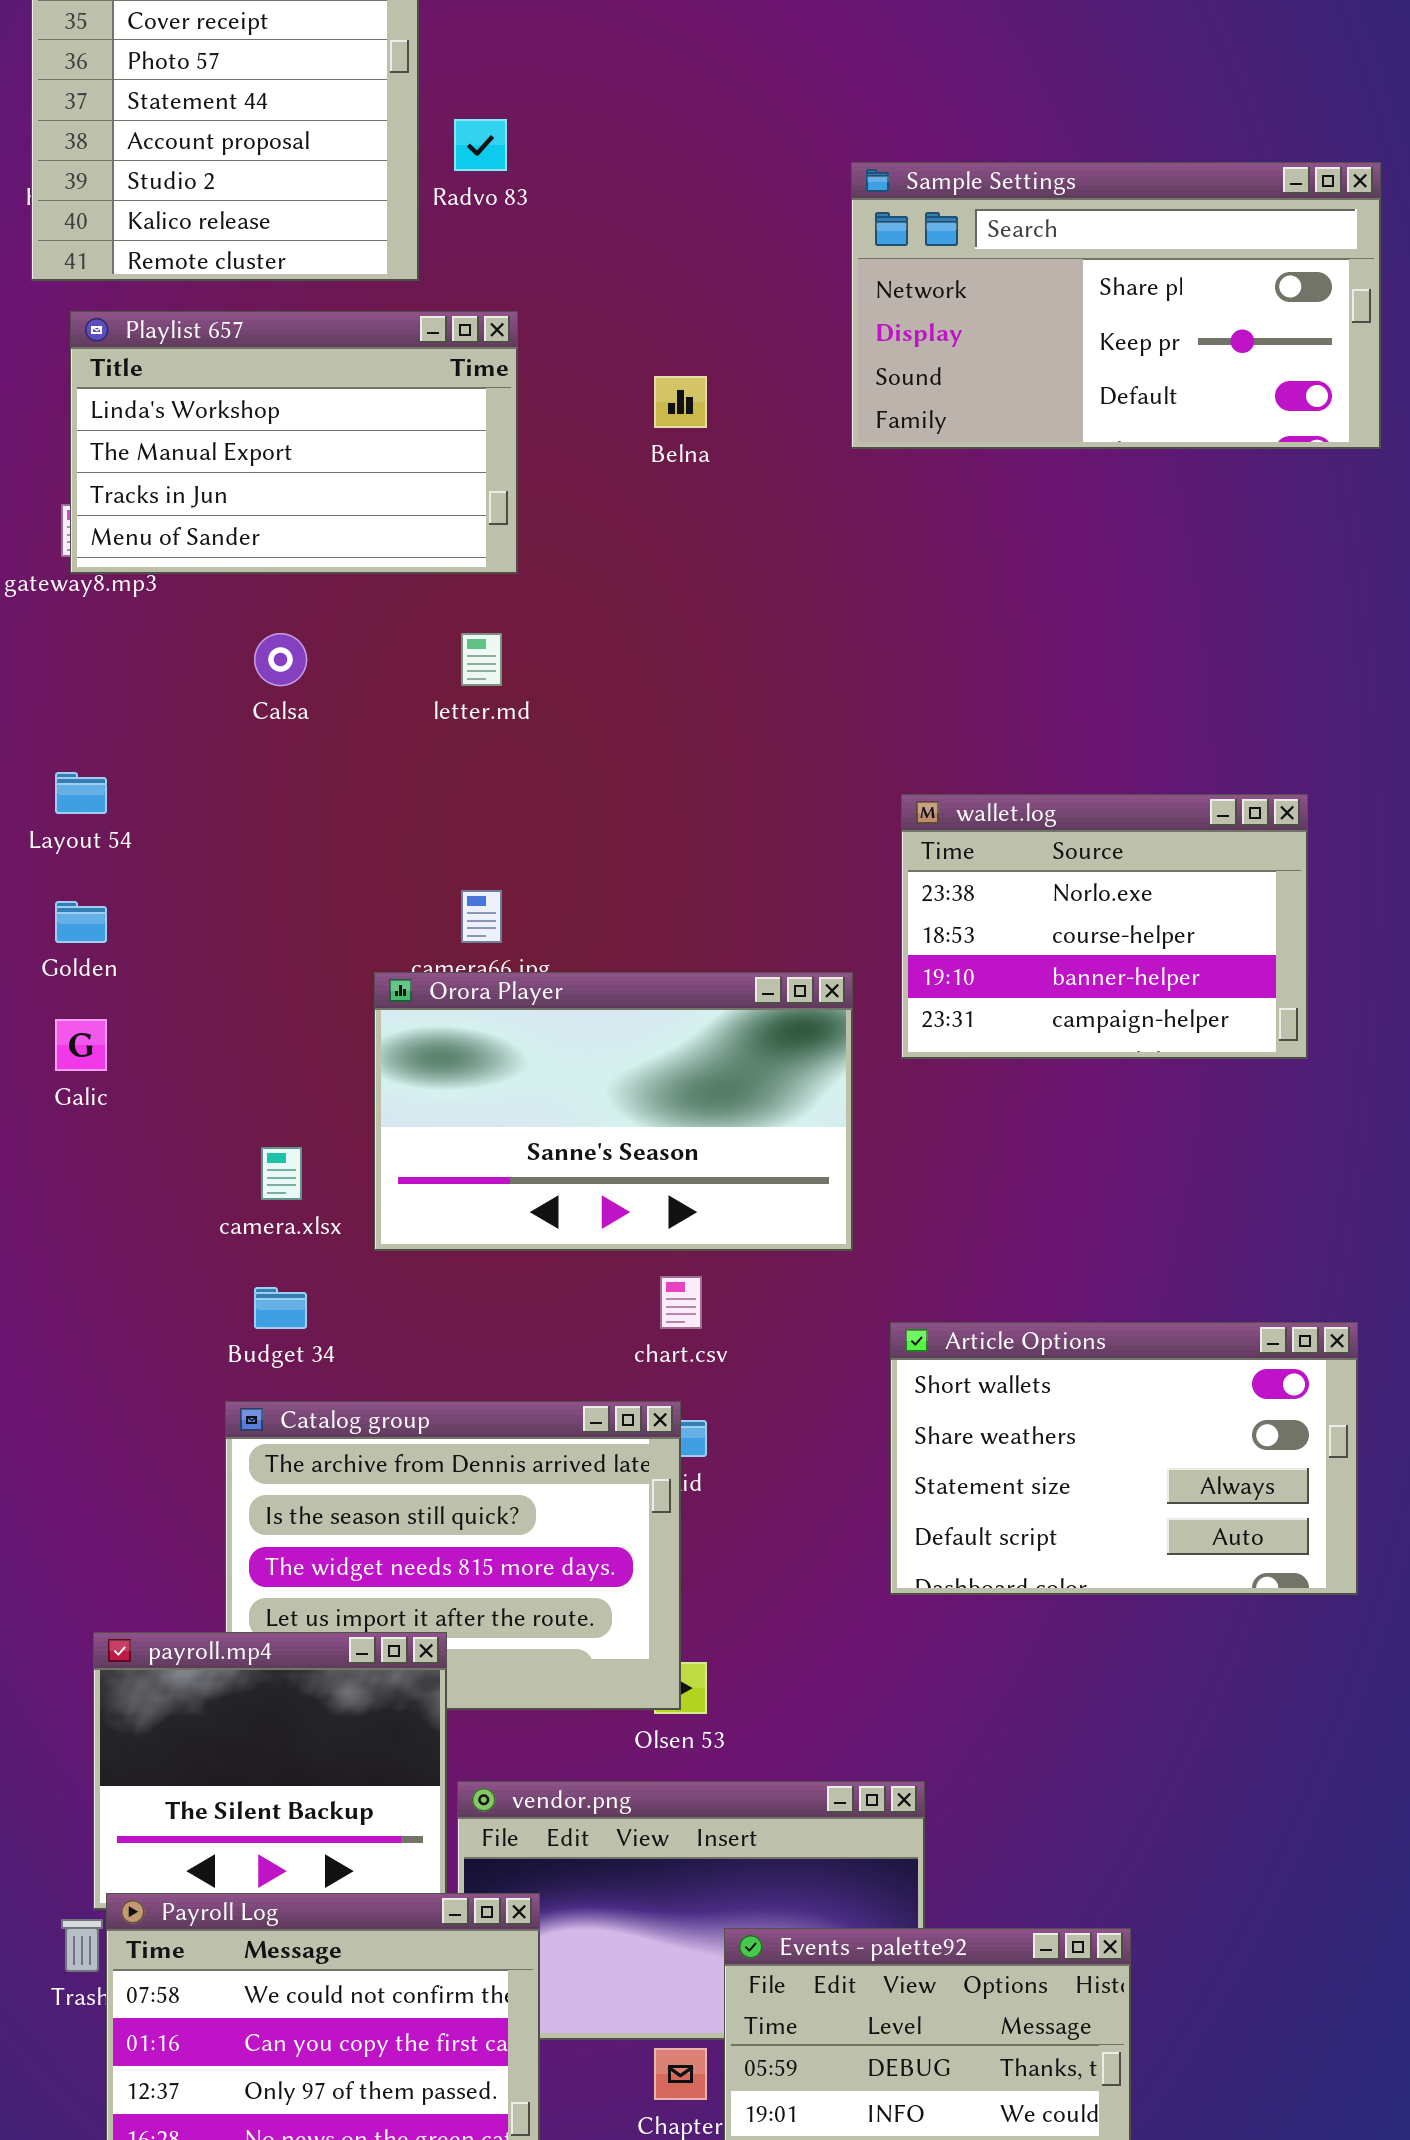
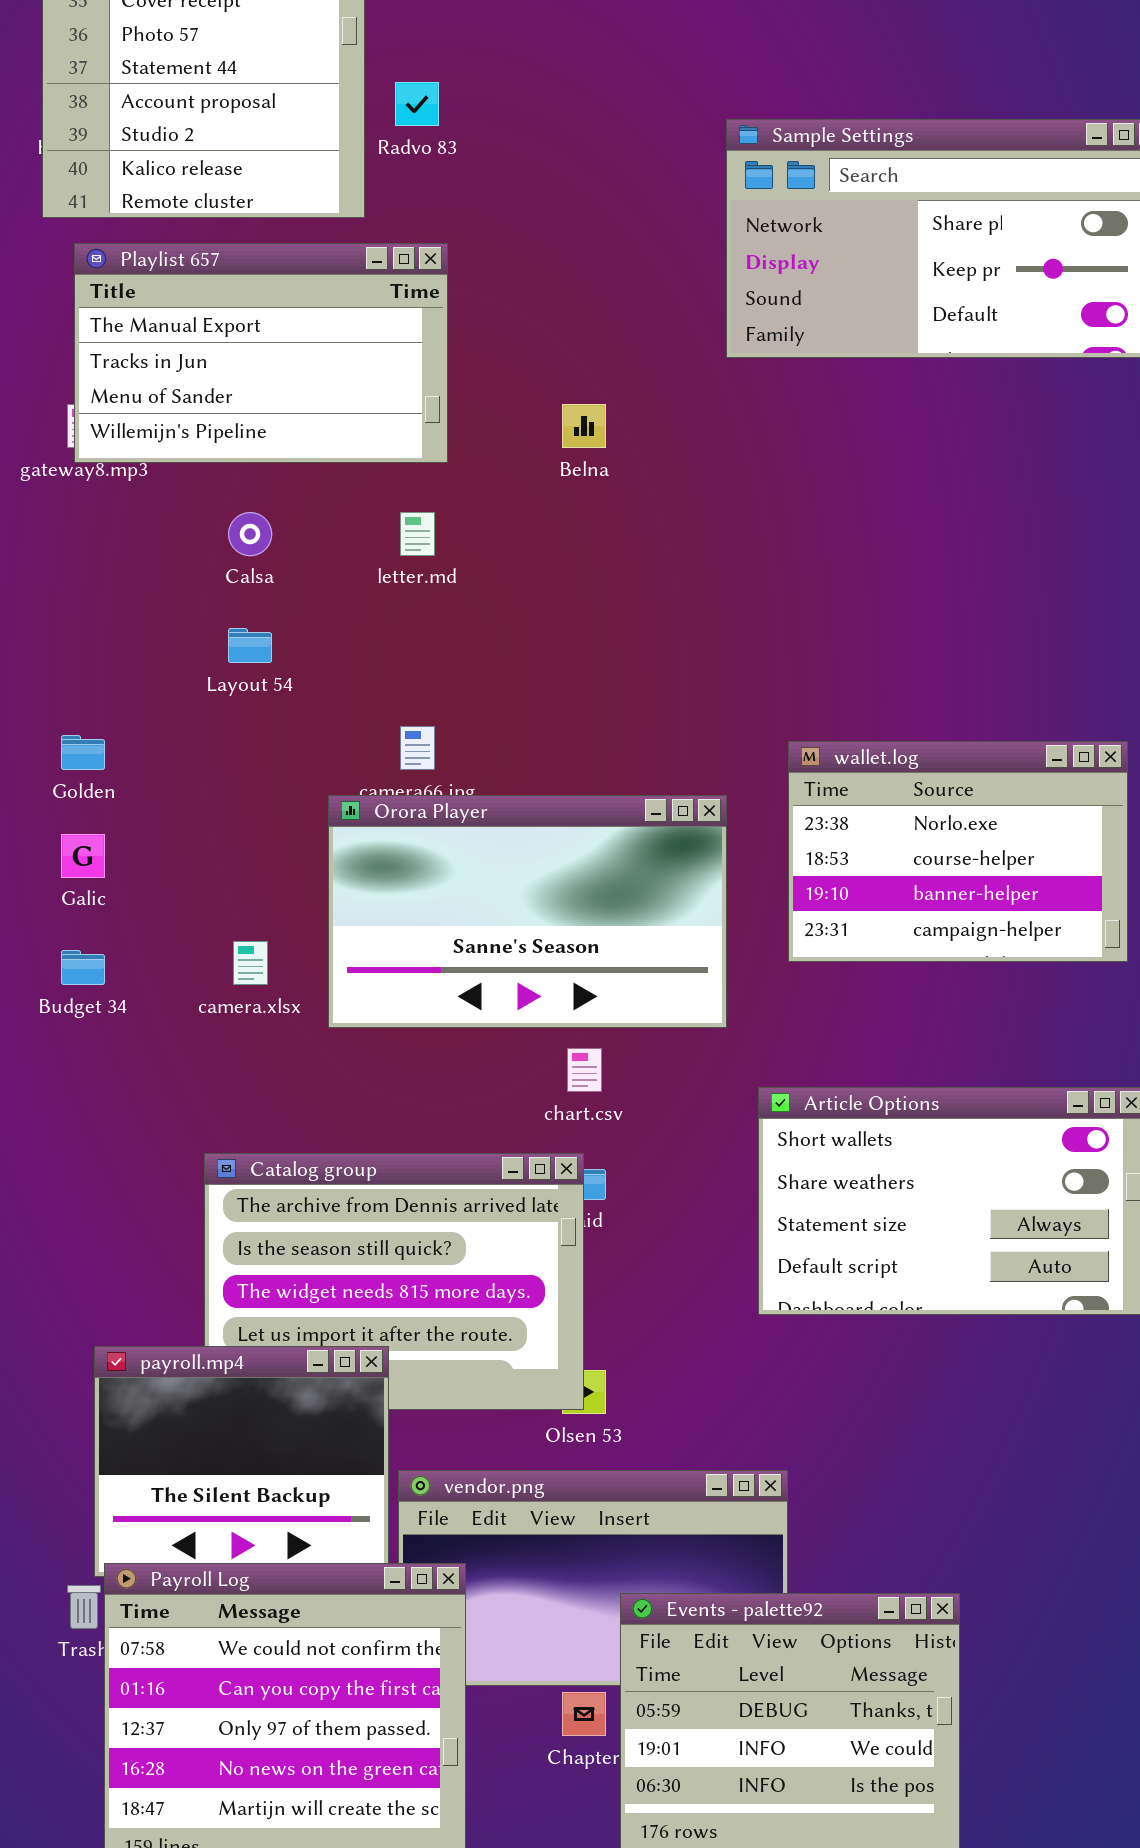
Playlist 657: [70,311,518,574] -> [74,243,448,463], scrolled down 1 row
Belna: [654,376,707,428] -> [562,404,606,448], moved
Layout 54: [55,772,107,814] -> [228,628,272,663], moved
wallet.log: [901,794,1308,1059] -> [788,741,1128,962], moved
Budget 34: [254,1287,307,1329] -> [61,950,105,985], moved

